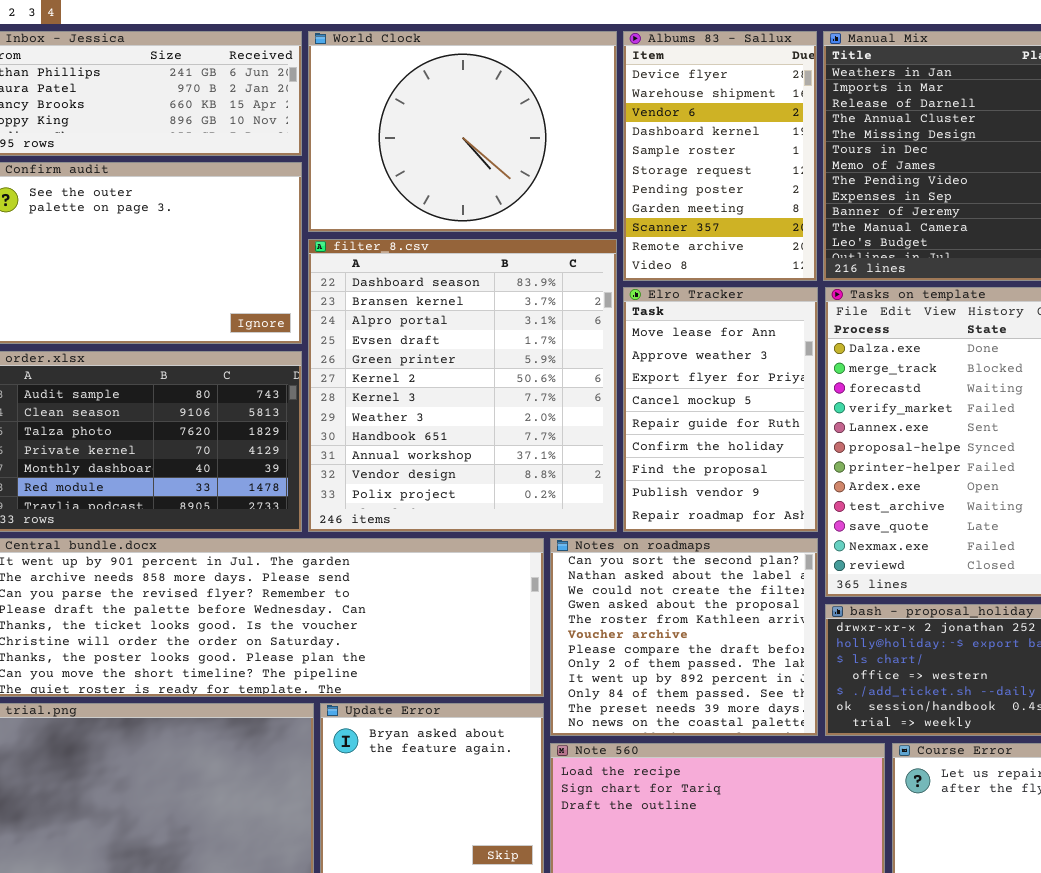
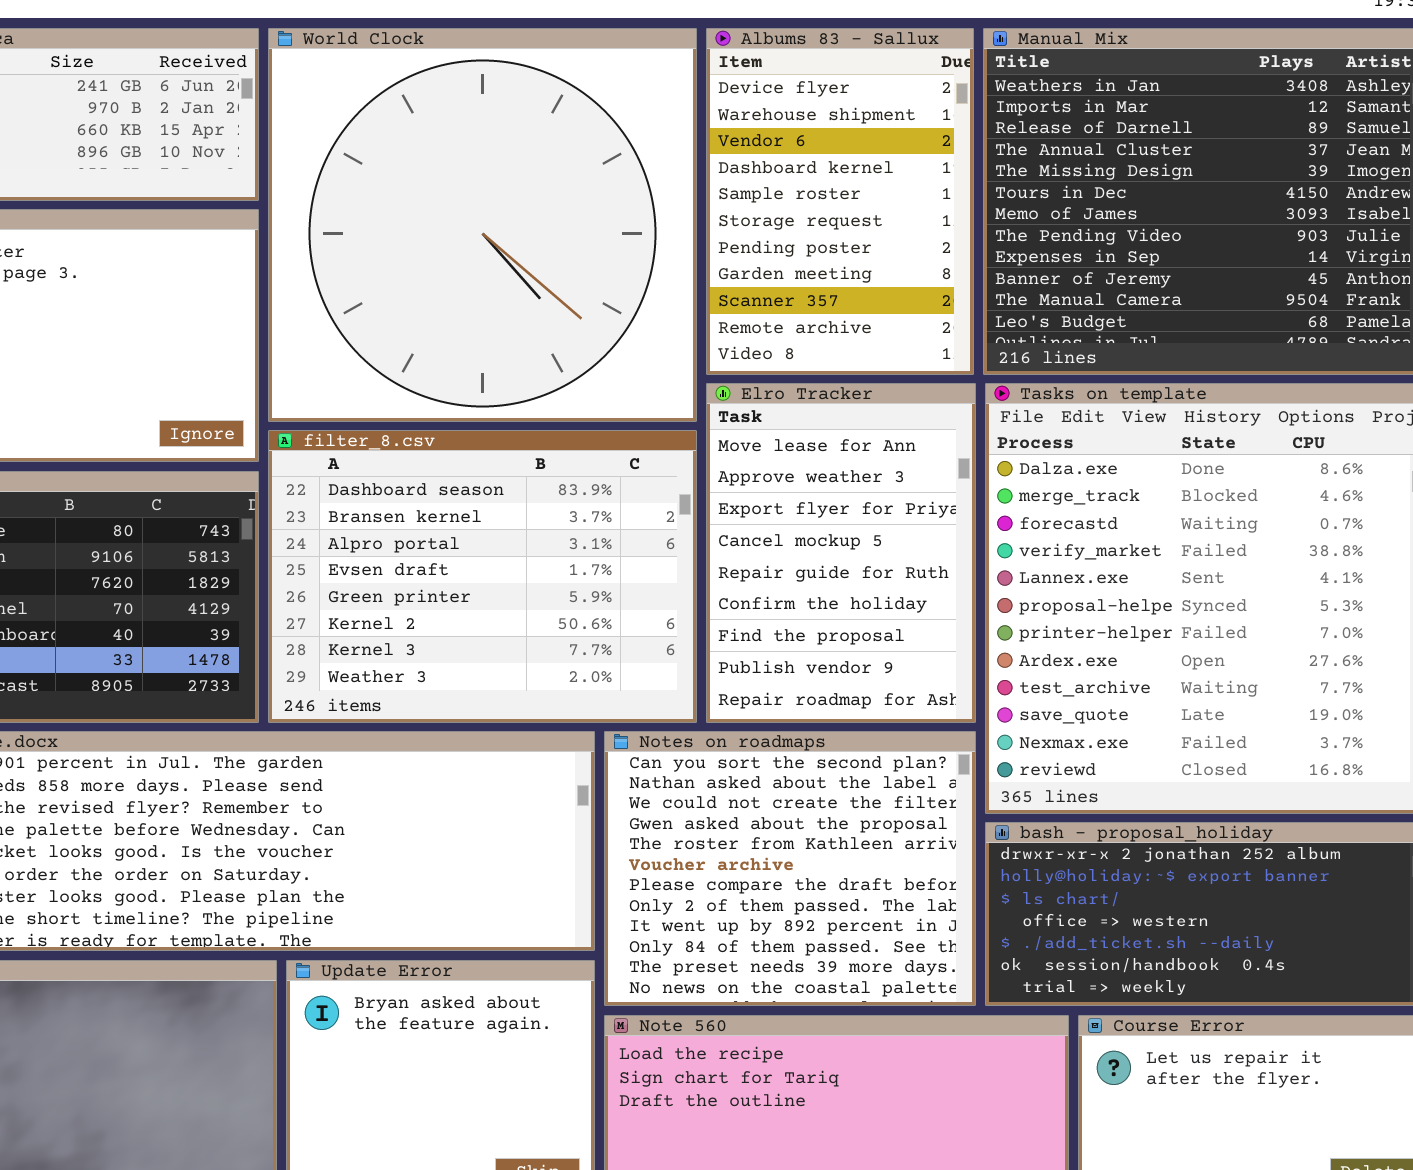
World Clock: [308,31,617,232] -> [268,28,697,422], resized
filter_8.csv: [308,239,617,532] -> [268,430,697,723], resized

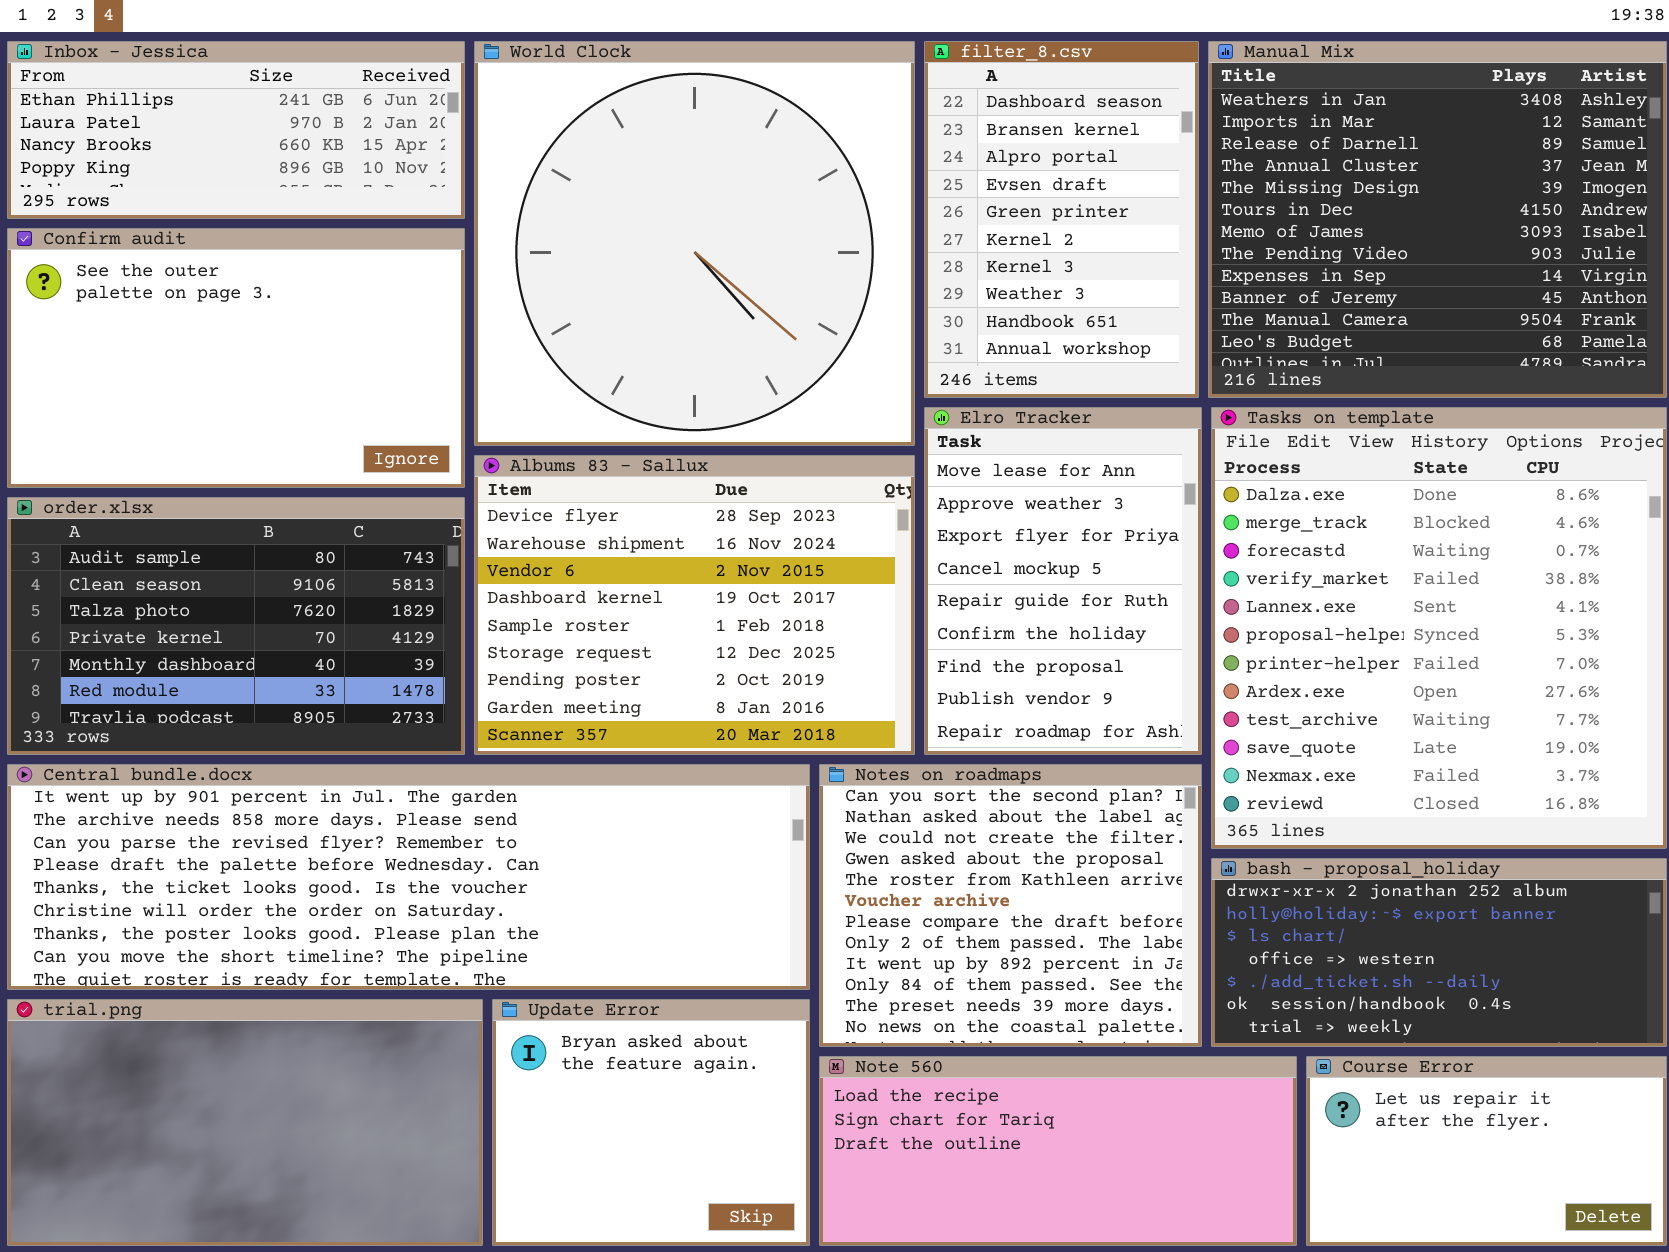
Albums 83 - Sallux: [706,28,974,375] -> [474,455,915,755], moved, resized
filter_8.csv: [268,430,697,723] -> [924,41,1199,398], moved, resized

